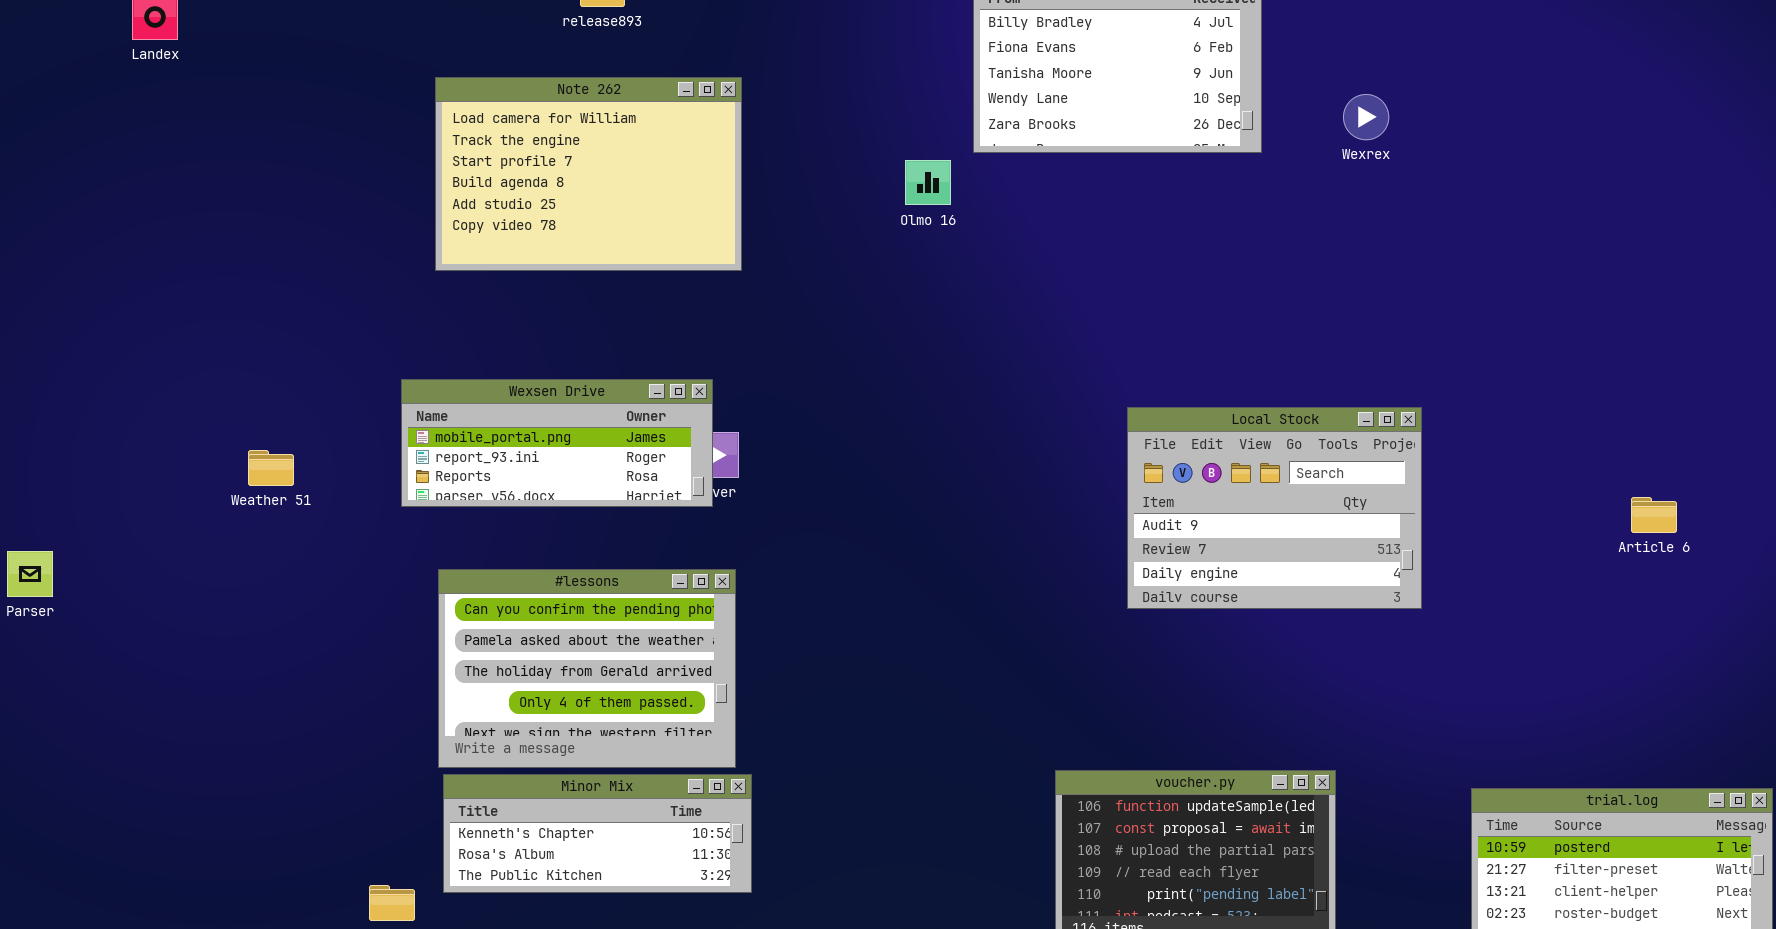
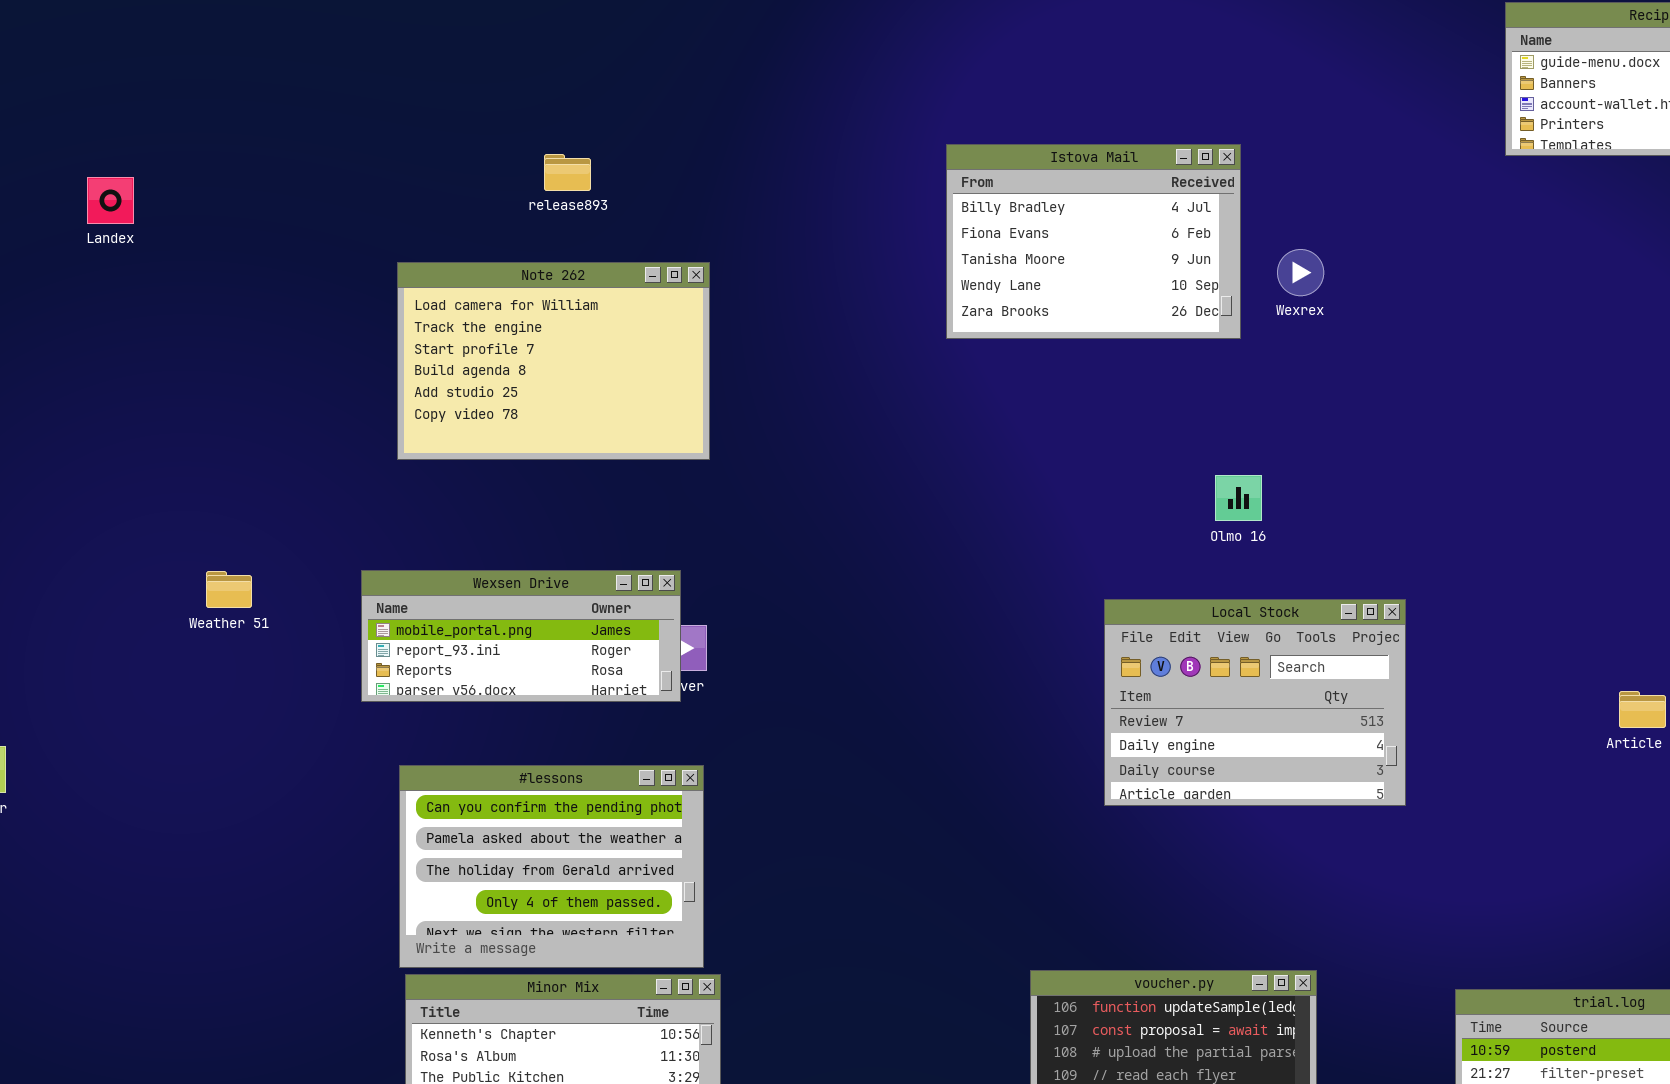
Wexrex: [1343,94,1389,140] -> [1277,249,1324,296], moved
Olmo 16: [905,160,951,205] -> [1215,475,1262,521], moved
Local Stock: [1127,407,1422,609] -> [1104,599,1406,806], scrolled down 1 row
Weather 51: [248,450,294,486] -> [206,571,252,608], moved

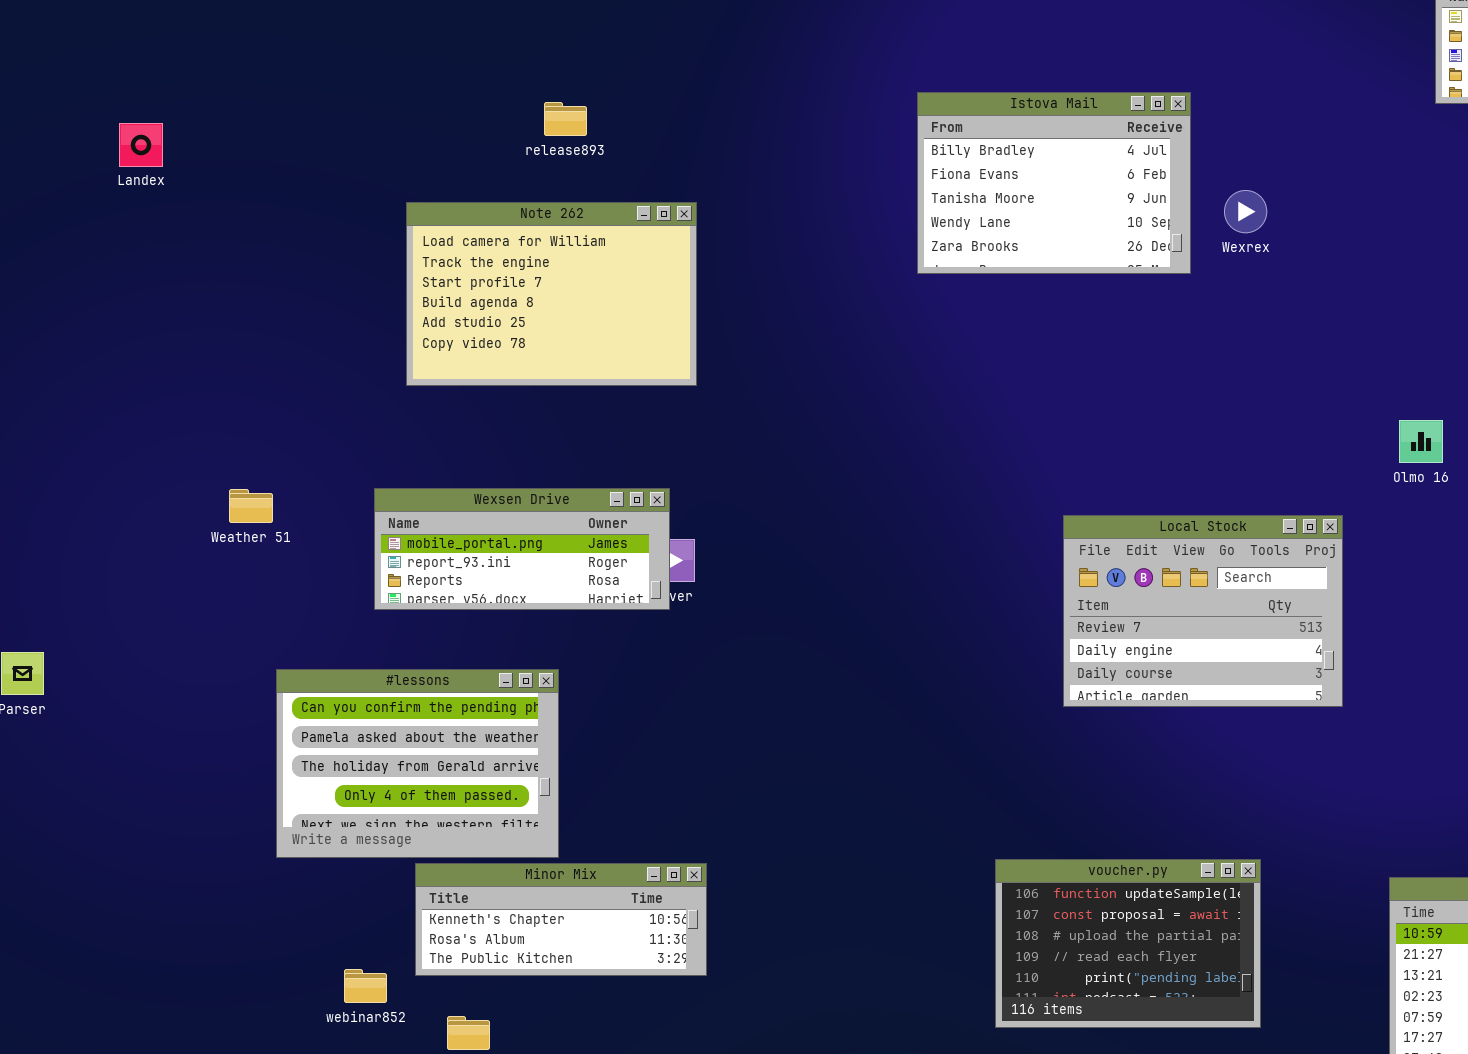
Olmo 16: [1215,475,1262,521] -> [1399,420,1443,463], moved
#lessons: [399,765,704,968] -> [276,669,559,858], moved

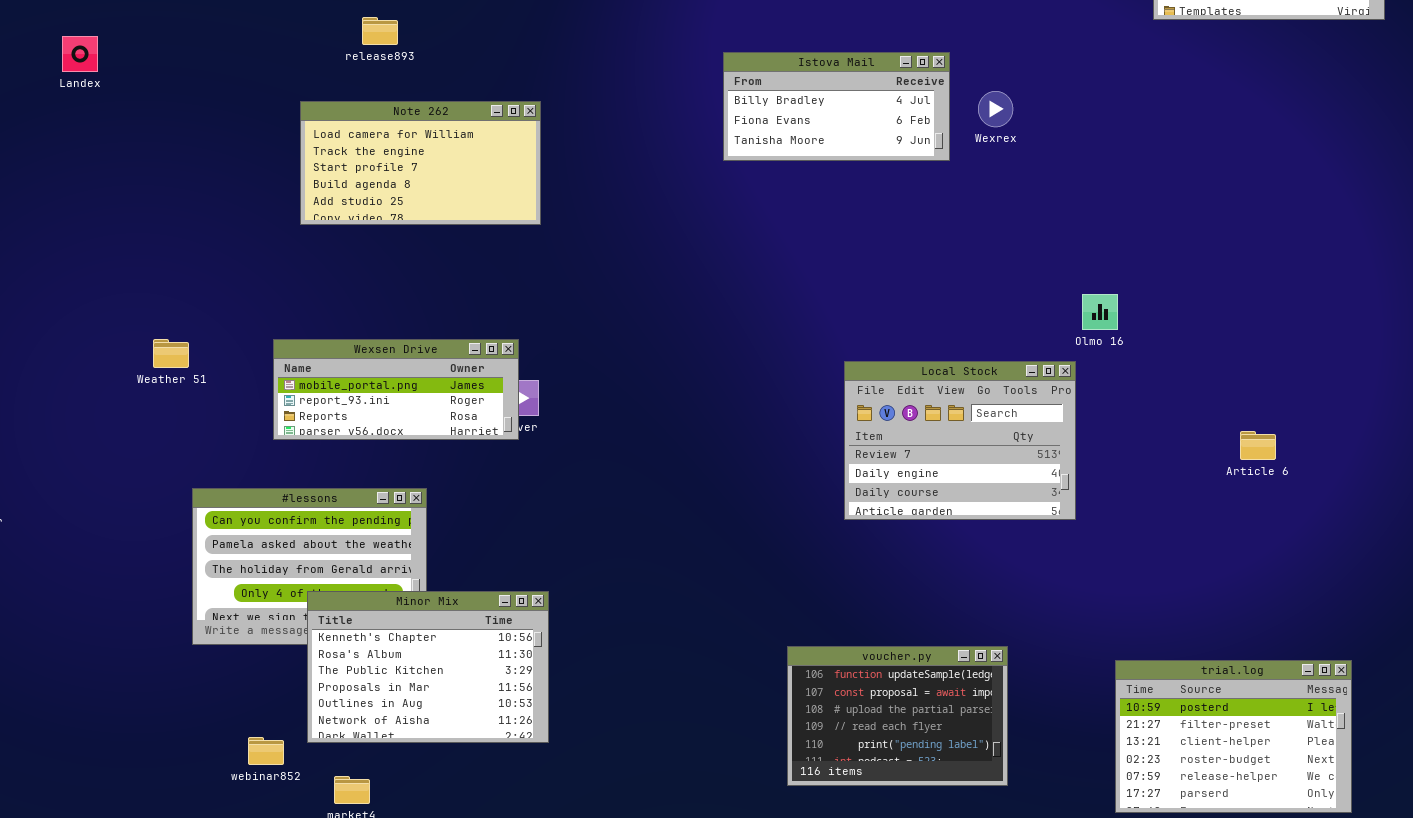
Istova Mail: [917,92,1191,274] -> [723,52,950,161], resized
release893: [544,102,587,136] -> [362,17,398,45], moved
Note 262: [406,202,697,386] -> [300,101,541,225], resized
Olmo 16: [1399,420,1443,463] -> [1082,294,1118,330], moved
Minor Mix: [415,863,707,976] -> [307,591,549,743], resized

